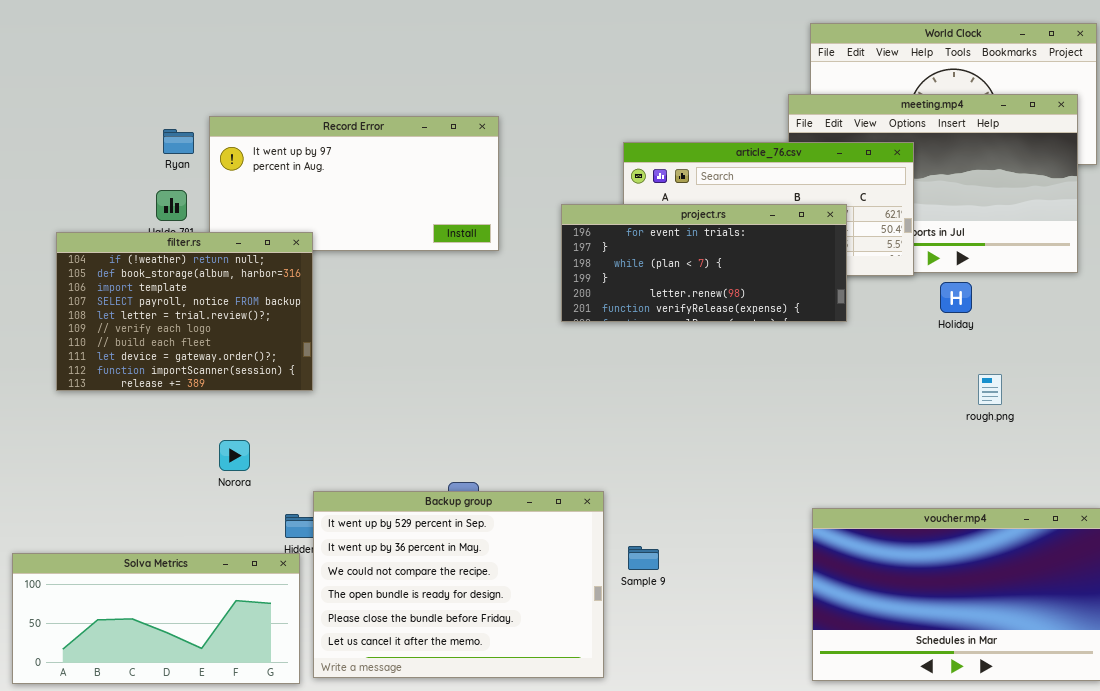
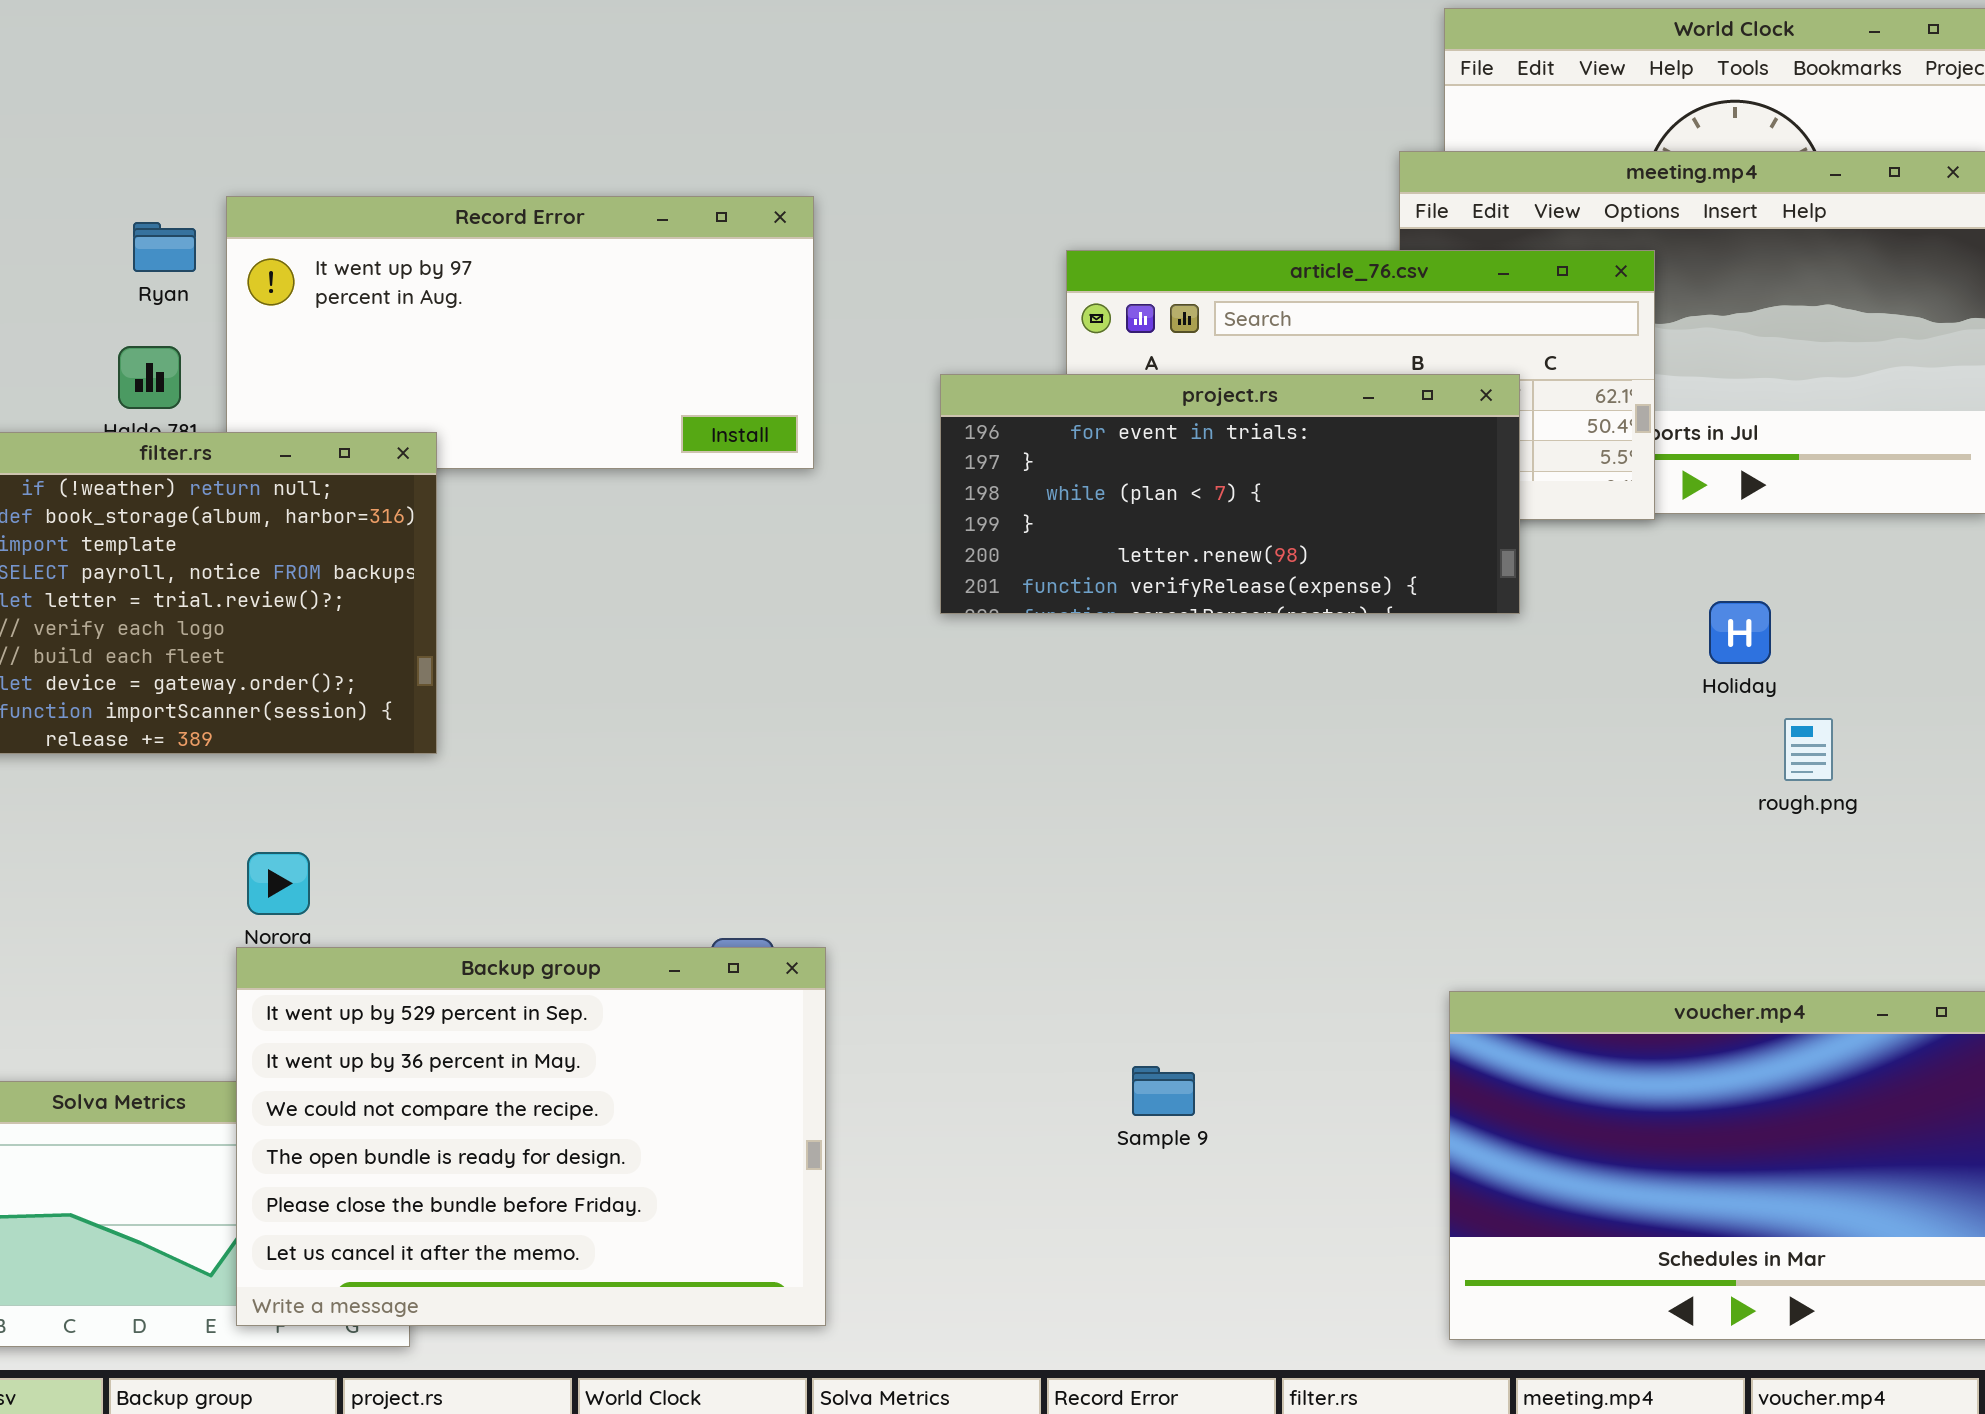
Holiday: [940,282,972,313] -> [1709,601,1771,664], moved
Backup group: [313,491,604,678] -> [236,947,826,1326], moved
Sample 9: [628,546,659,570] -> [1132,1066,1195,1116], moved

